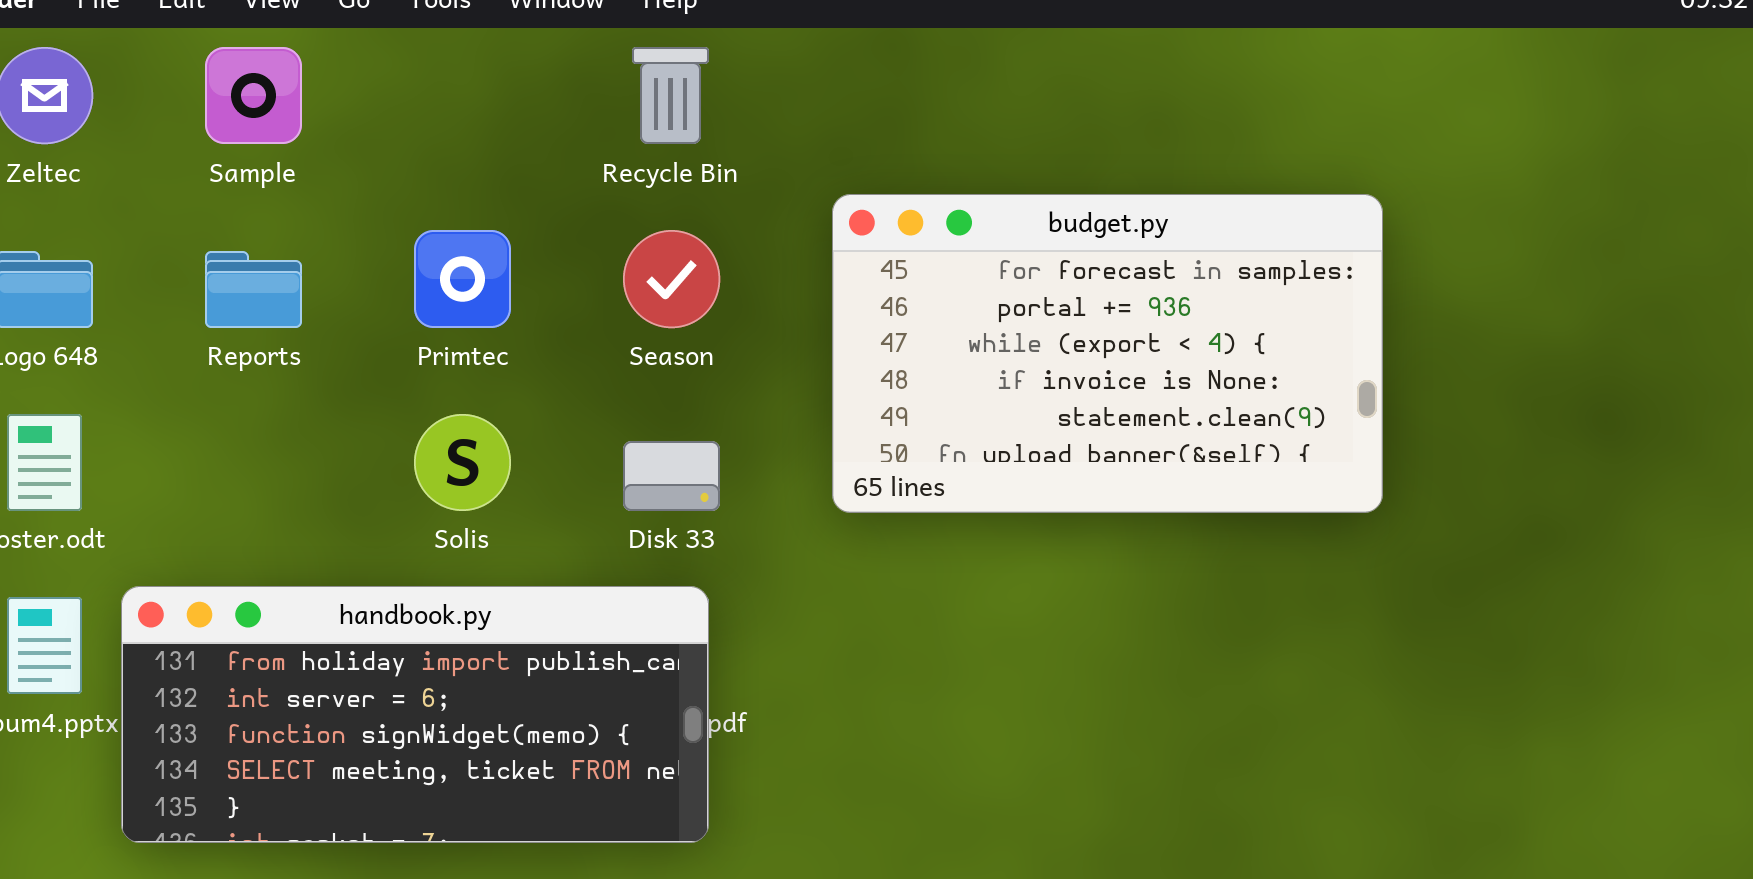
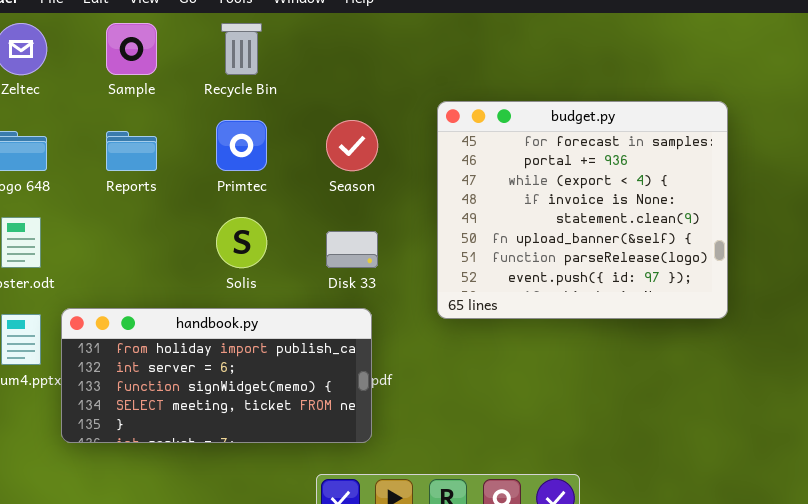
Recycle Bin: [632,47,709,144] -> [221,23,262,75], moved
budget.py: [832,194,1383,513] -> [437,101,728,319], resized

